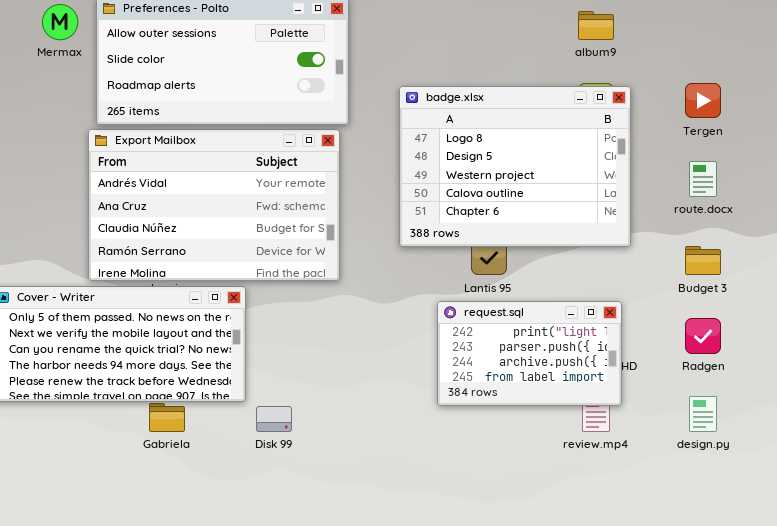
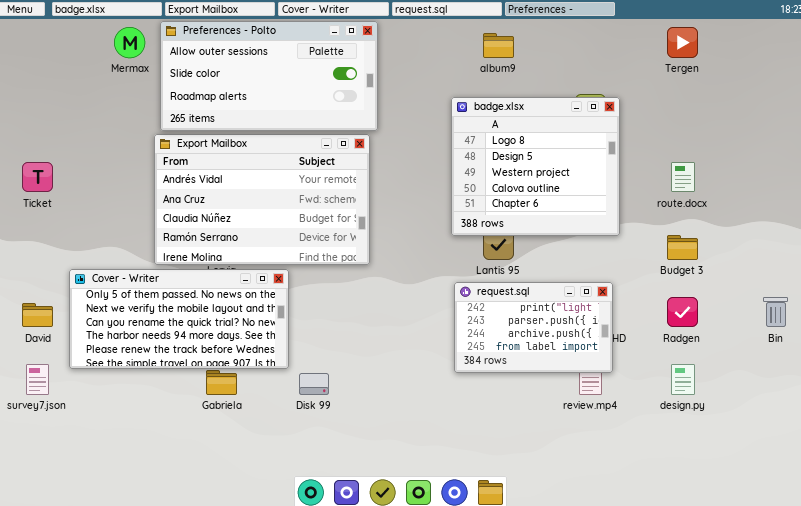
album9: [578,11,614,40] -> [483,33,514,58], moved
Tergen: [685,83,721,118] -> [667,27,698,58], moved
badge.xlsx: [399,86,631,247] -> [451,97,620,236], resized

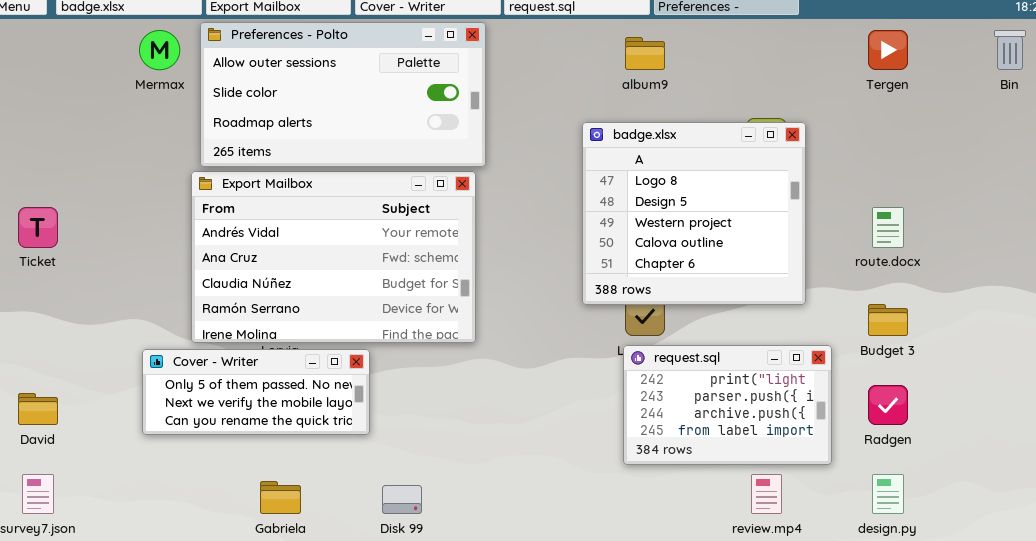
Cover - Writer: [69,269,289,369] -> [142,349,370,435], resized
request.sql: [454,282,613,373] -> [623,345,832,465], moved
Bin: [763,297,788,327] -> [994,30,1026,70], moved

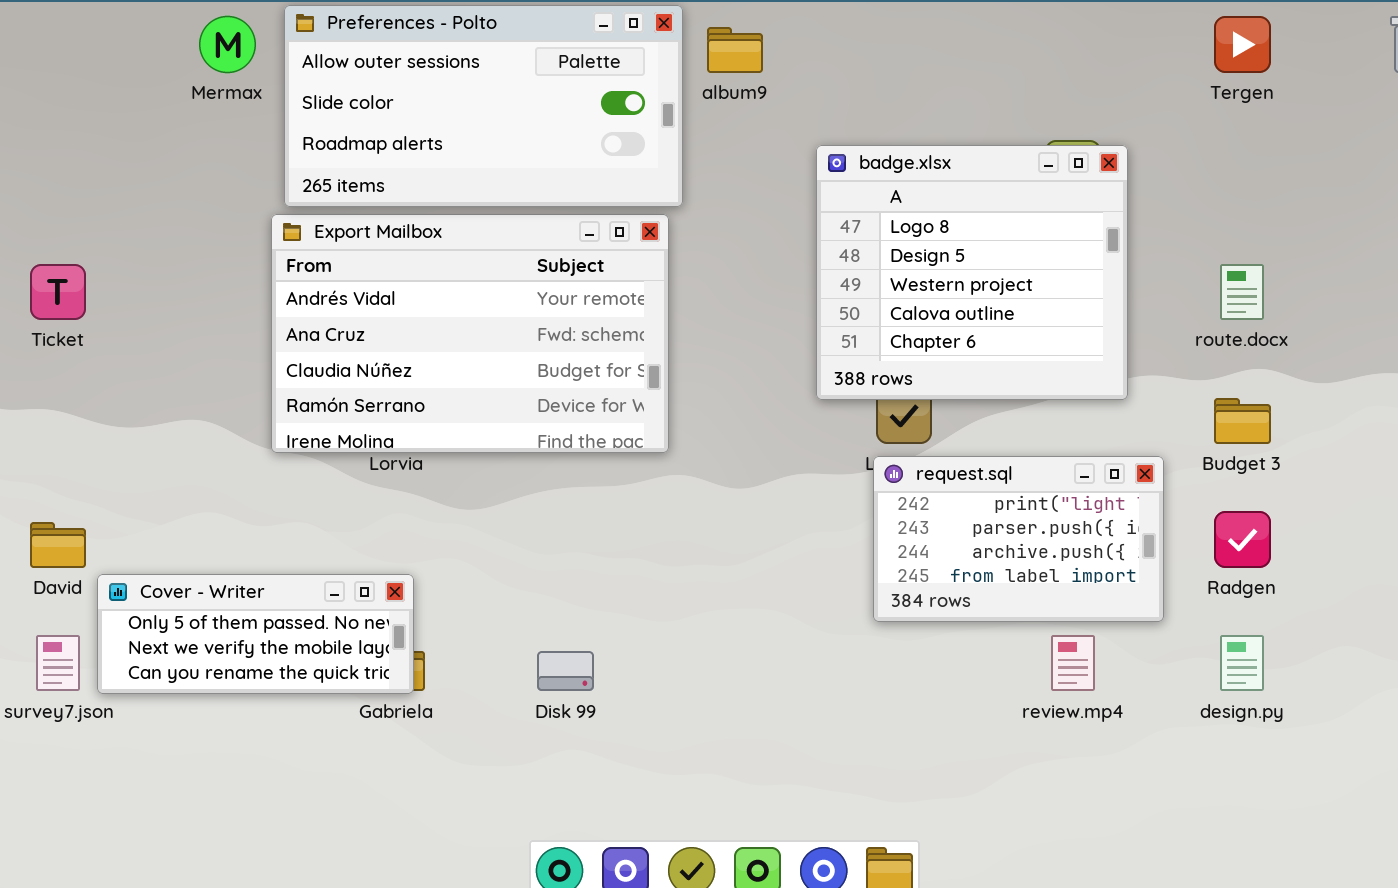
album9: [625,37,665,70] -> [707,27,763,73], moved
Cover - Writer: [142,349,370,435] -> [97,574,414,694], moved

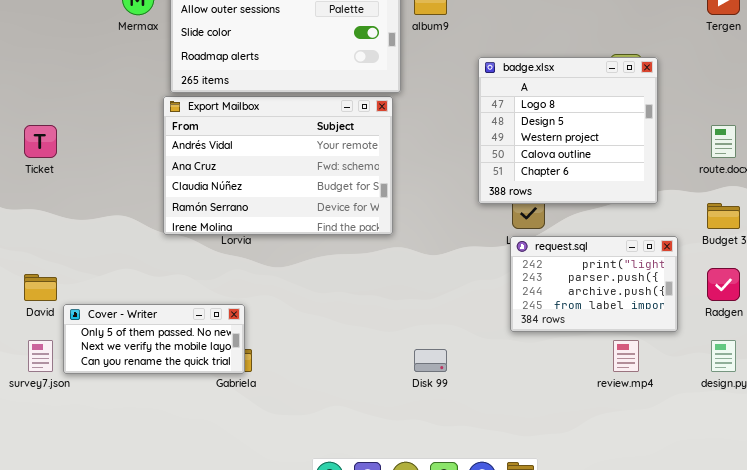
Disk 99: [537,651,594,691] -> [414,349,447,372], moved

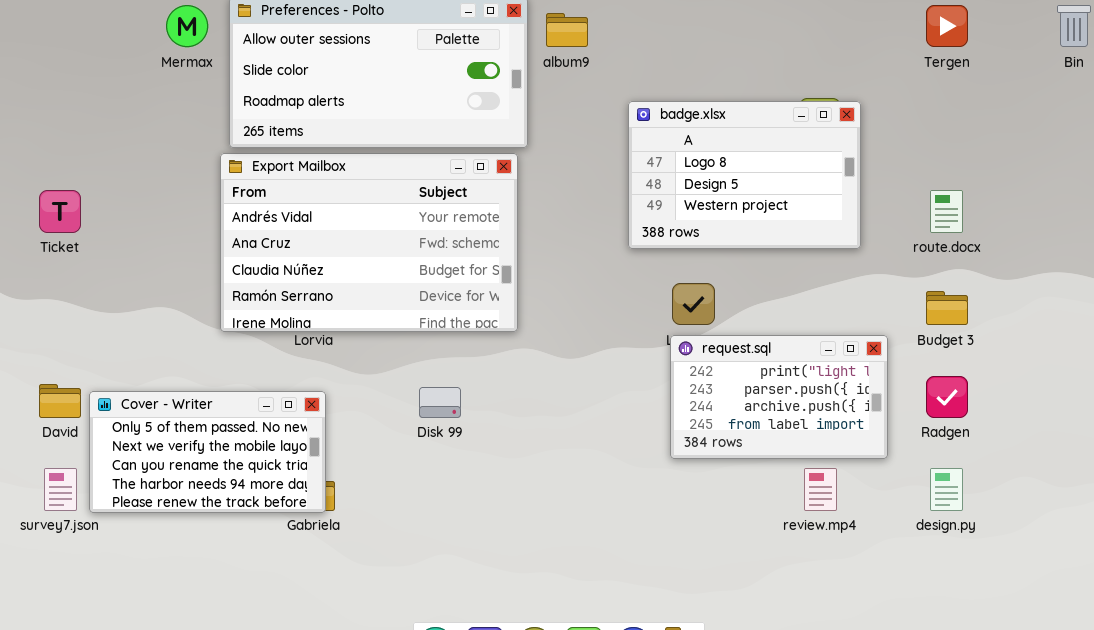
badge.xlsx: [478,57,658,204] -> [628,101,861,249], resized
Cover - Writer: [63,304,245,374] -> [89,391,326,513], resized
Disk 99: [414,349,447,372] -> [419,387,461,418], moved

